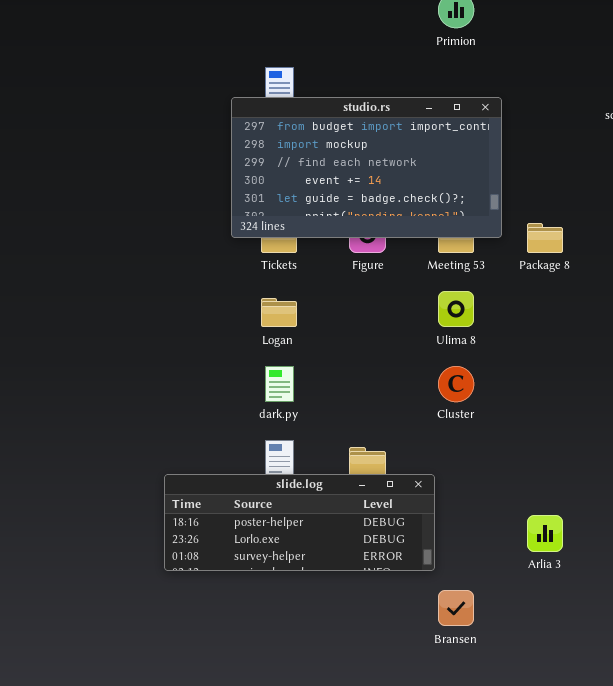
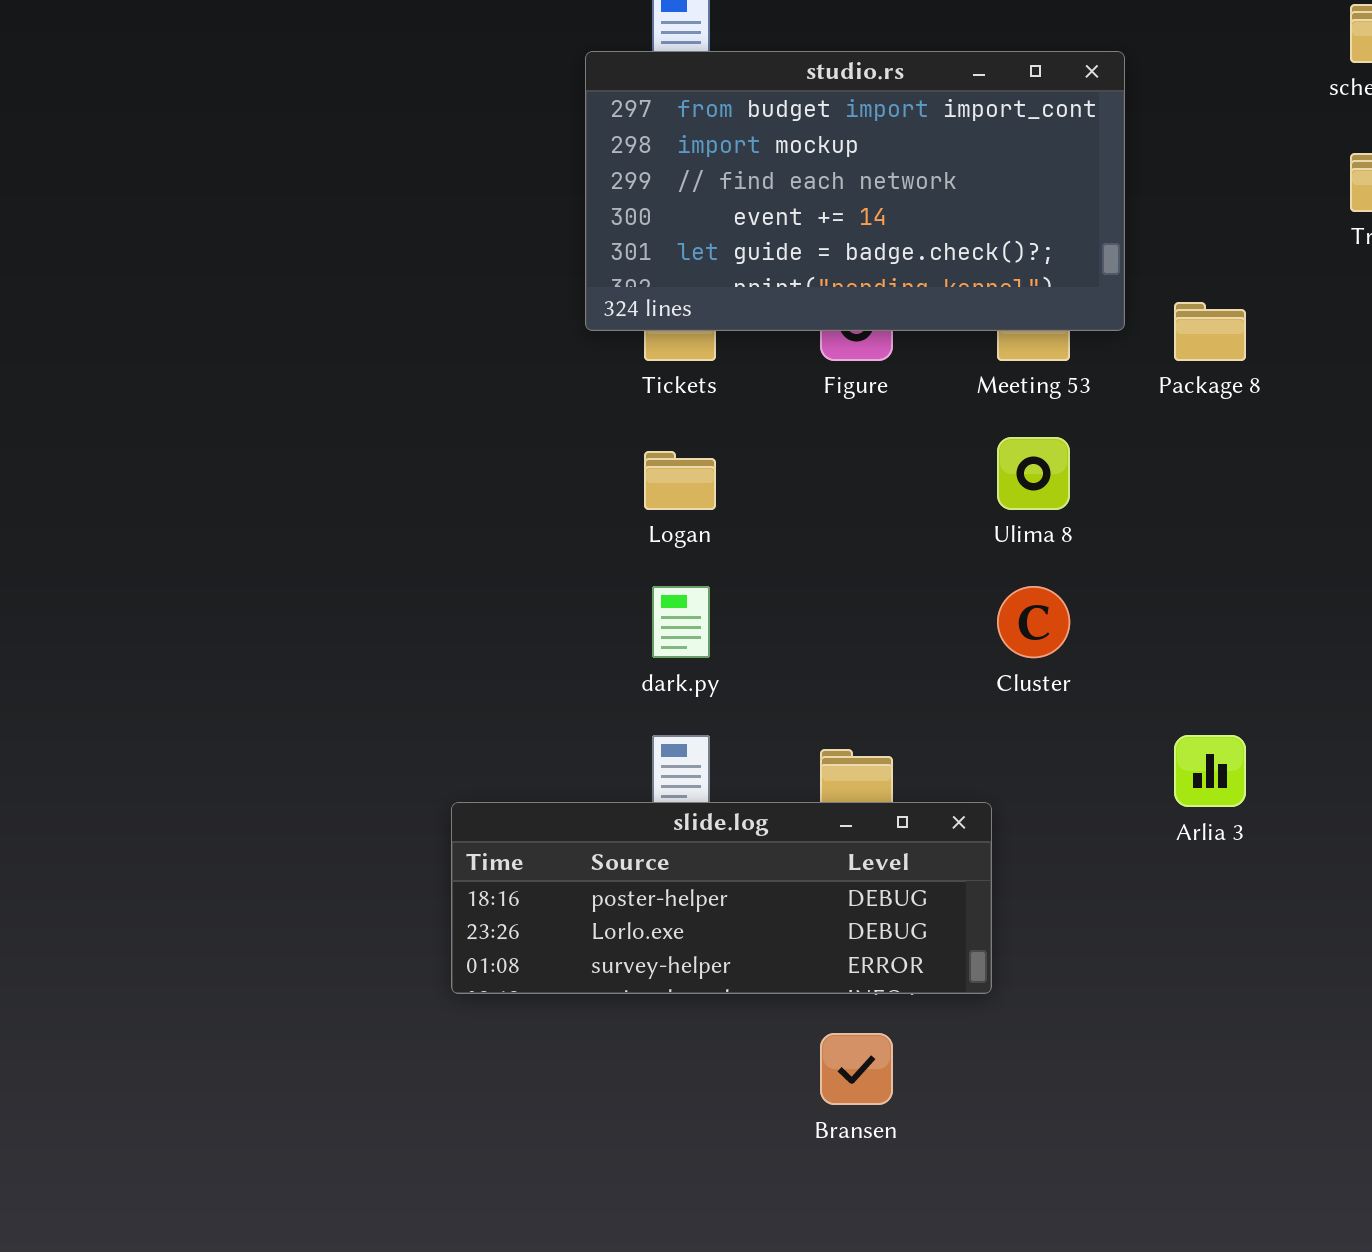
Arlia 3: [527,515,563,552] -> [1174,735,1246,807], moved
Bransen: [438,590,474,626] -> [820,1033,893,1105], moved

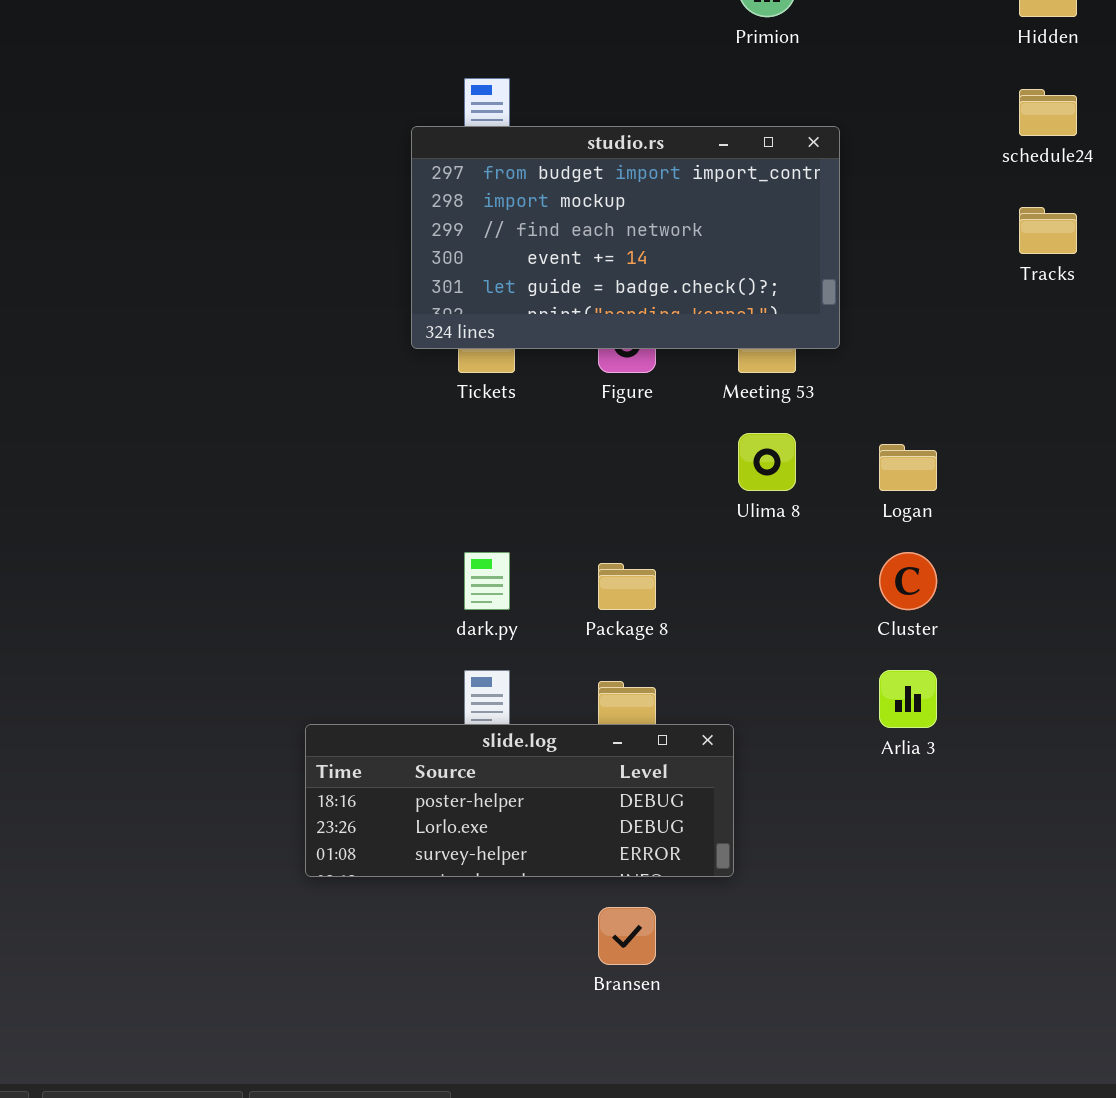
Package 8: [1174,302,1246,361] -> [598,563,656,610], moved
Logan: [644,451,716,510] -> [879,444,937,491], moved
Cluster: [997,586,1070,658] -> [879,552,937,610], moved

